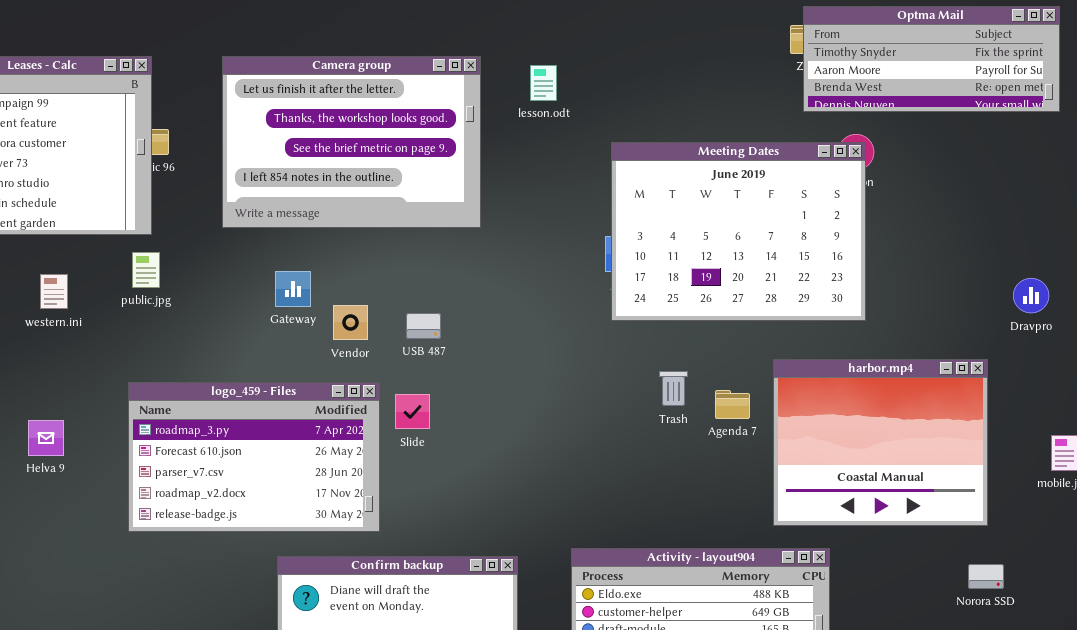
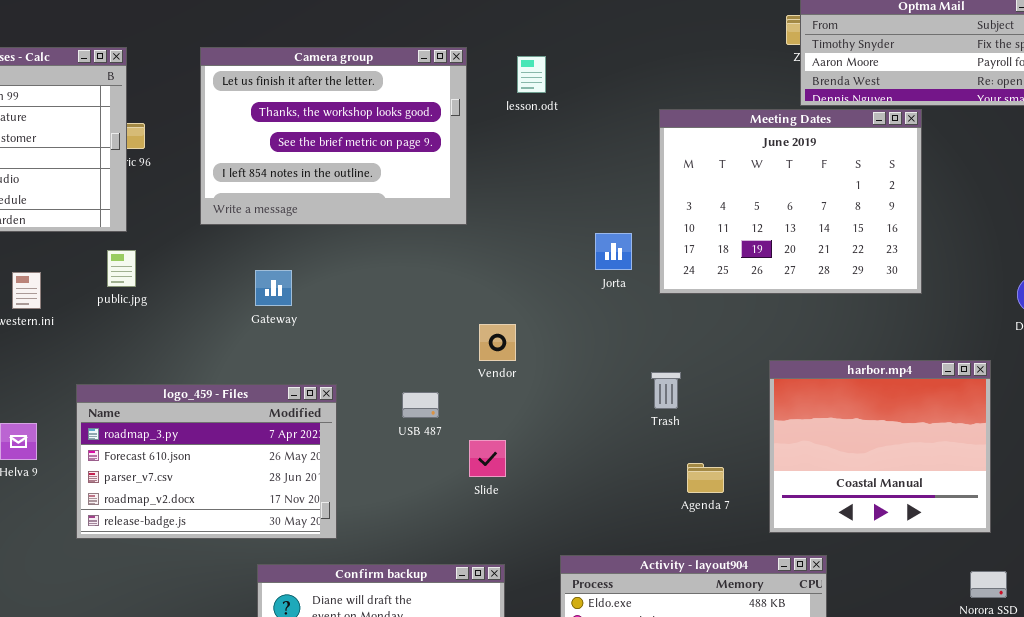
Meeting Dates: [611,142,866,321] -> [659,109,922,294], moved
Vendor: [333,305,368,340] -> [479,324,516,361], moved
USB 487: [406,313,441,339] -> [402,392,439,418], moved
logo_459 - Files: [128,382,380,532] -> [76,384,337,539], moved
Agenda 7: [715,390,750,419] -> [687,463,724,493], moved
Slide: [395,394,430,429] -> [469,440,506,477], moved

